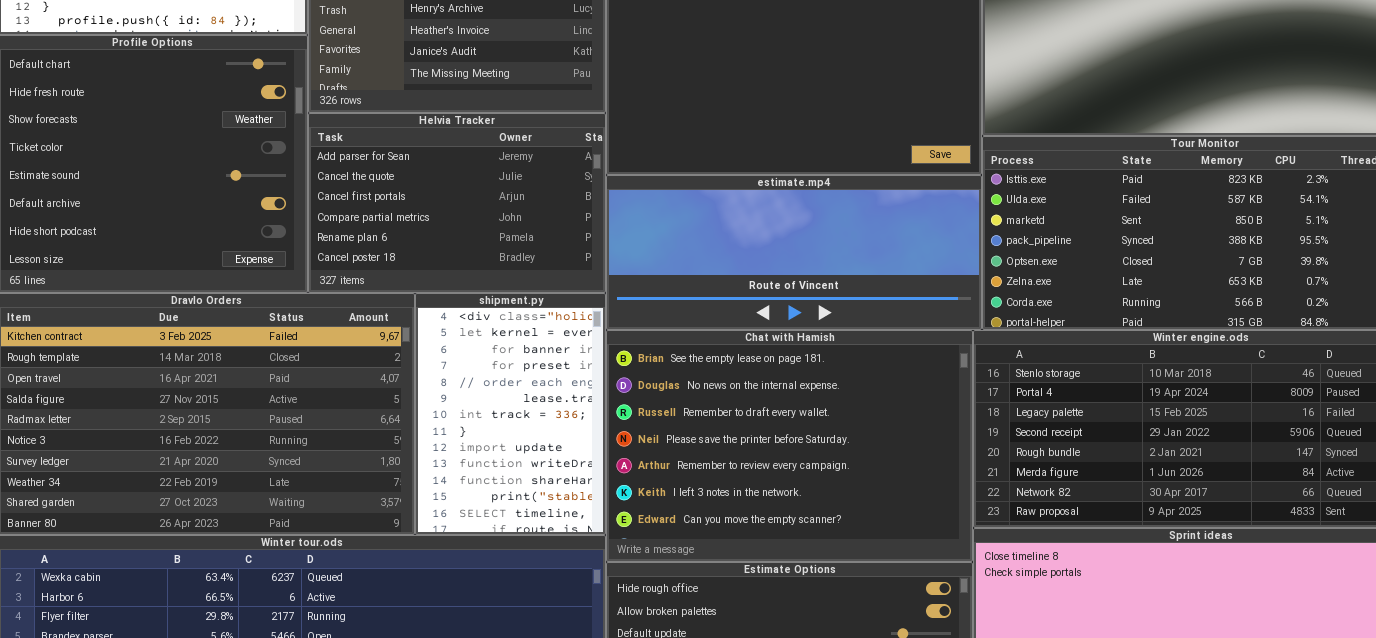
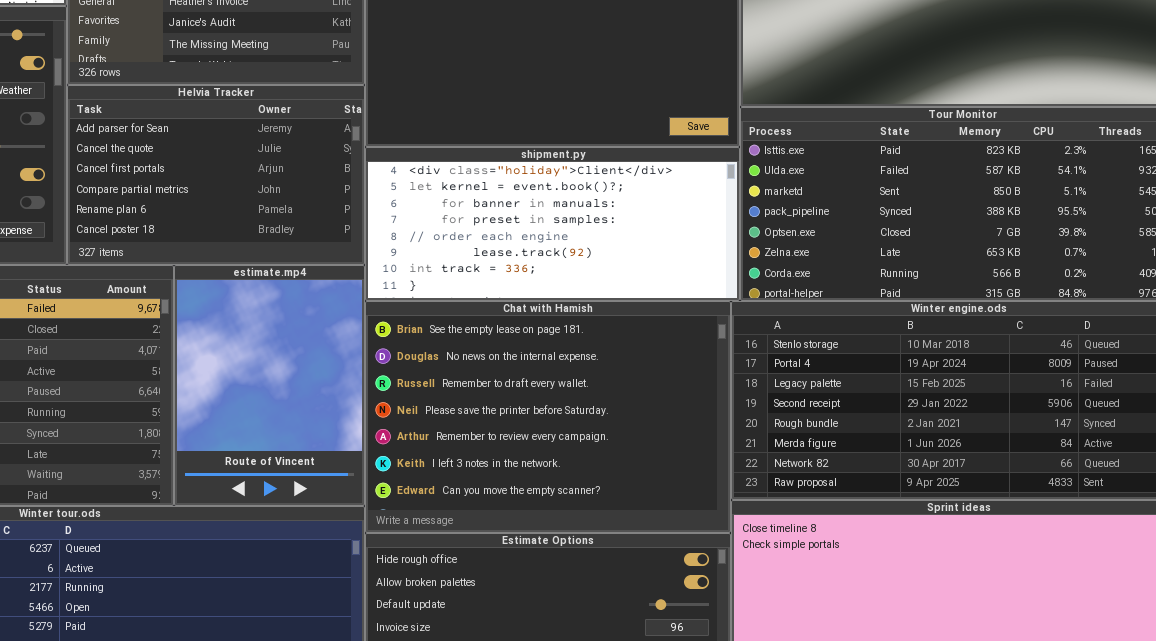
estimate.mp4: [606,175,982,330] -> [174,265,365,506], moved, resized
shipment.py: [415,293,606,535] -> [365,147,740,301], moved, resized

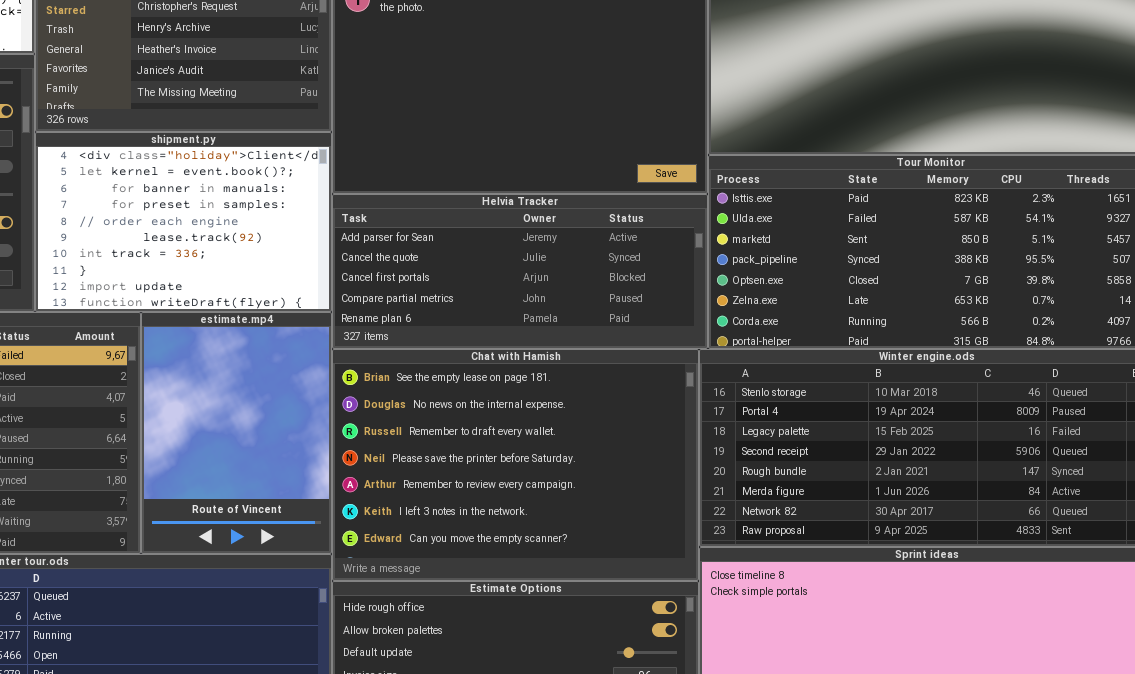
Helvia Tracker: [67,85,365,265] -> [332,194,708,349], moved, resized
shipment.py: [365,147,740,301] -> [35,132,332,312], moved, resized

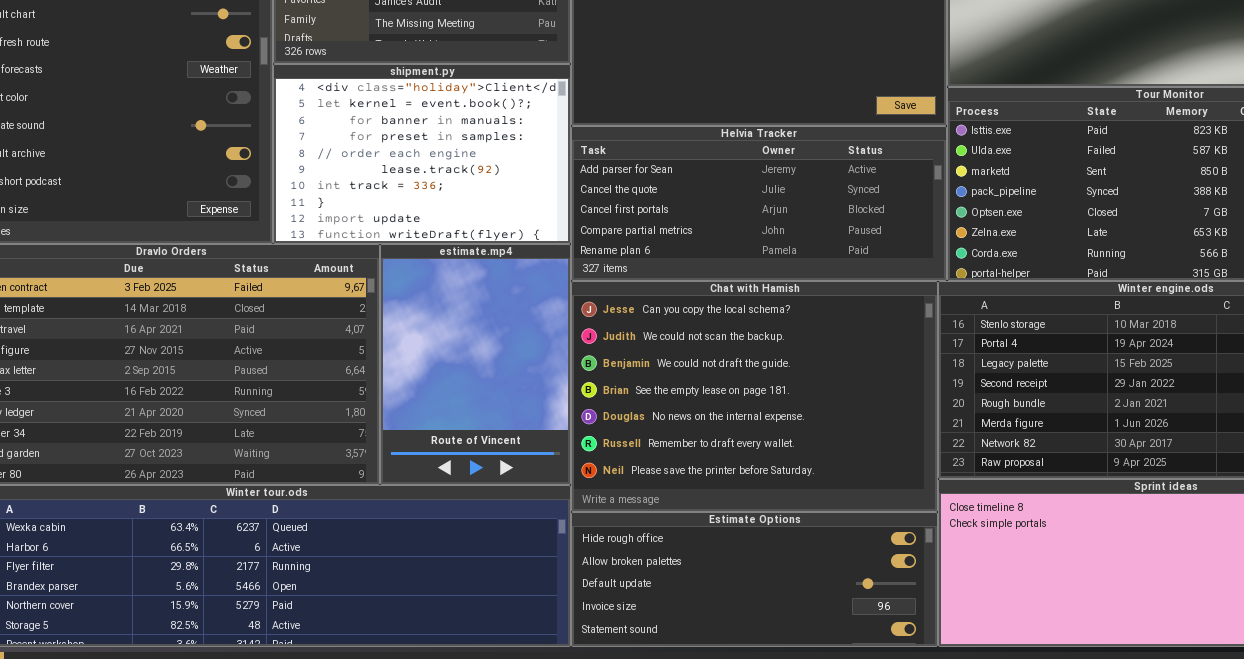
Chat with Hamish: [332,349,699,581] -> [571,281,938,512], scrolled up 3 rows

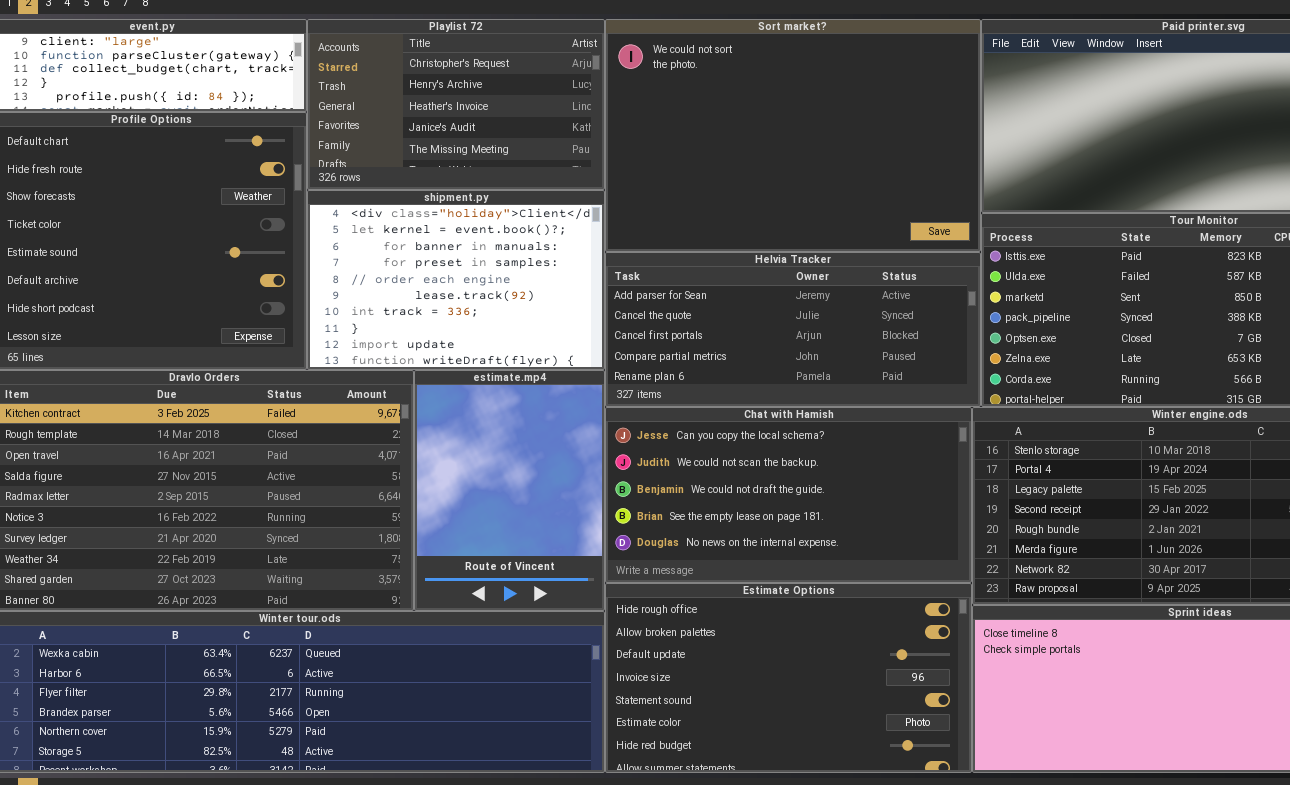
Chat with Hamish: [571,281,938,512] -> [605,407,972,583], resized
Estimate Options: [571,512,938,647] -> [605,583,972,773], resized

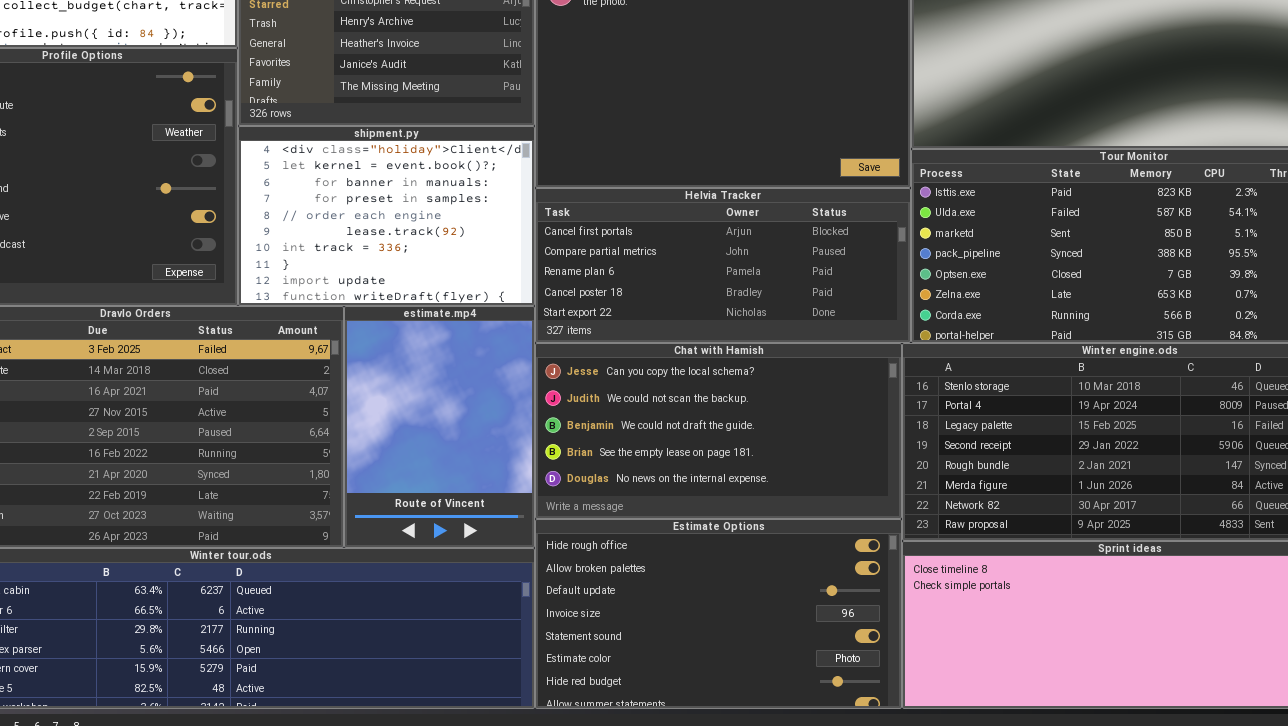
Helvia Tracker: [605,252,981,407] -> [535,188,911,343], scrolled down 2 rows

